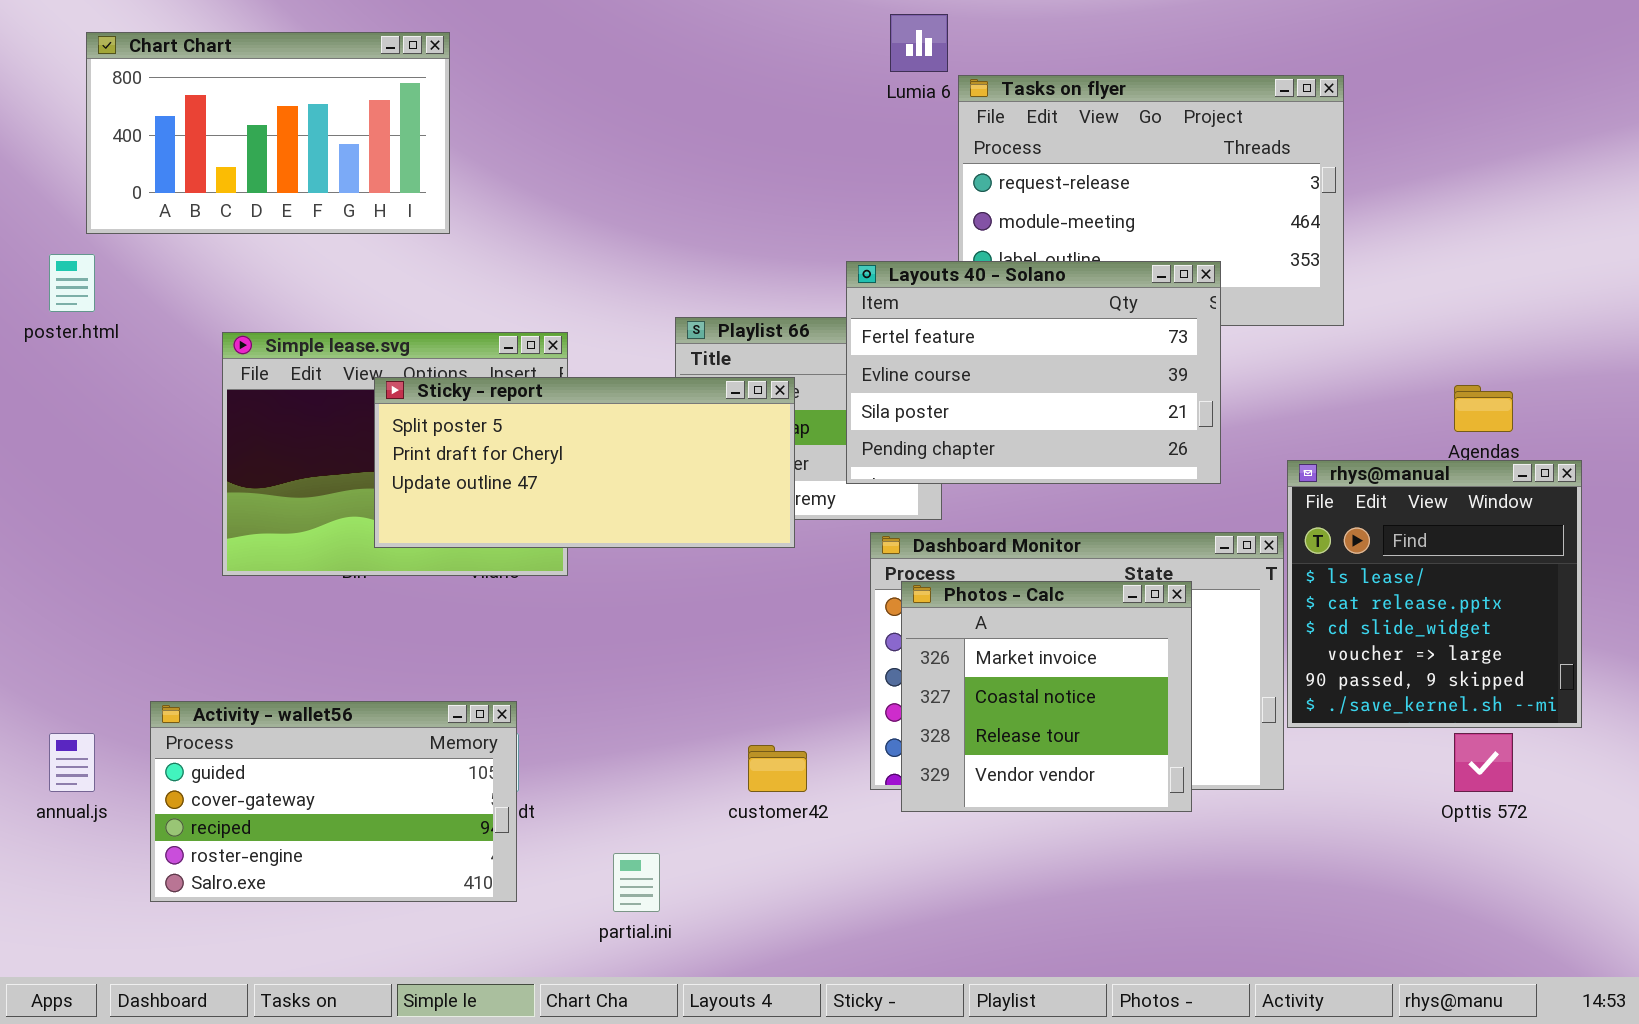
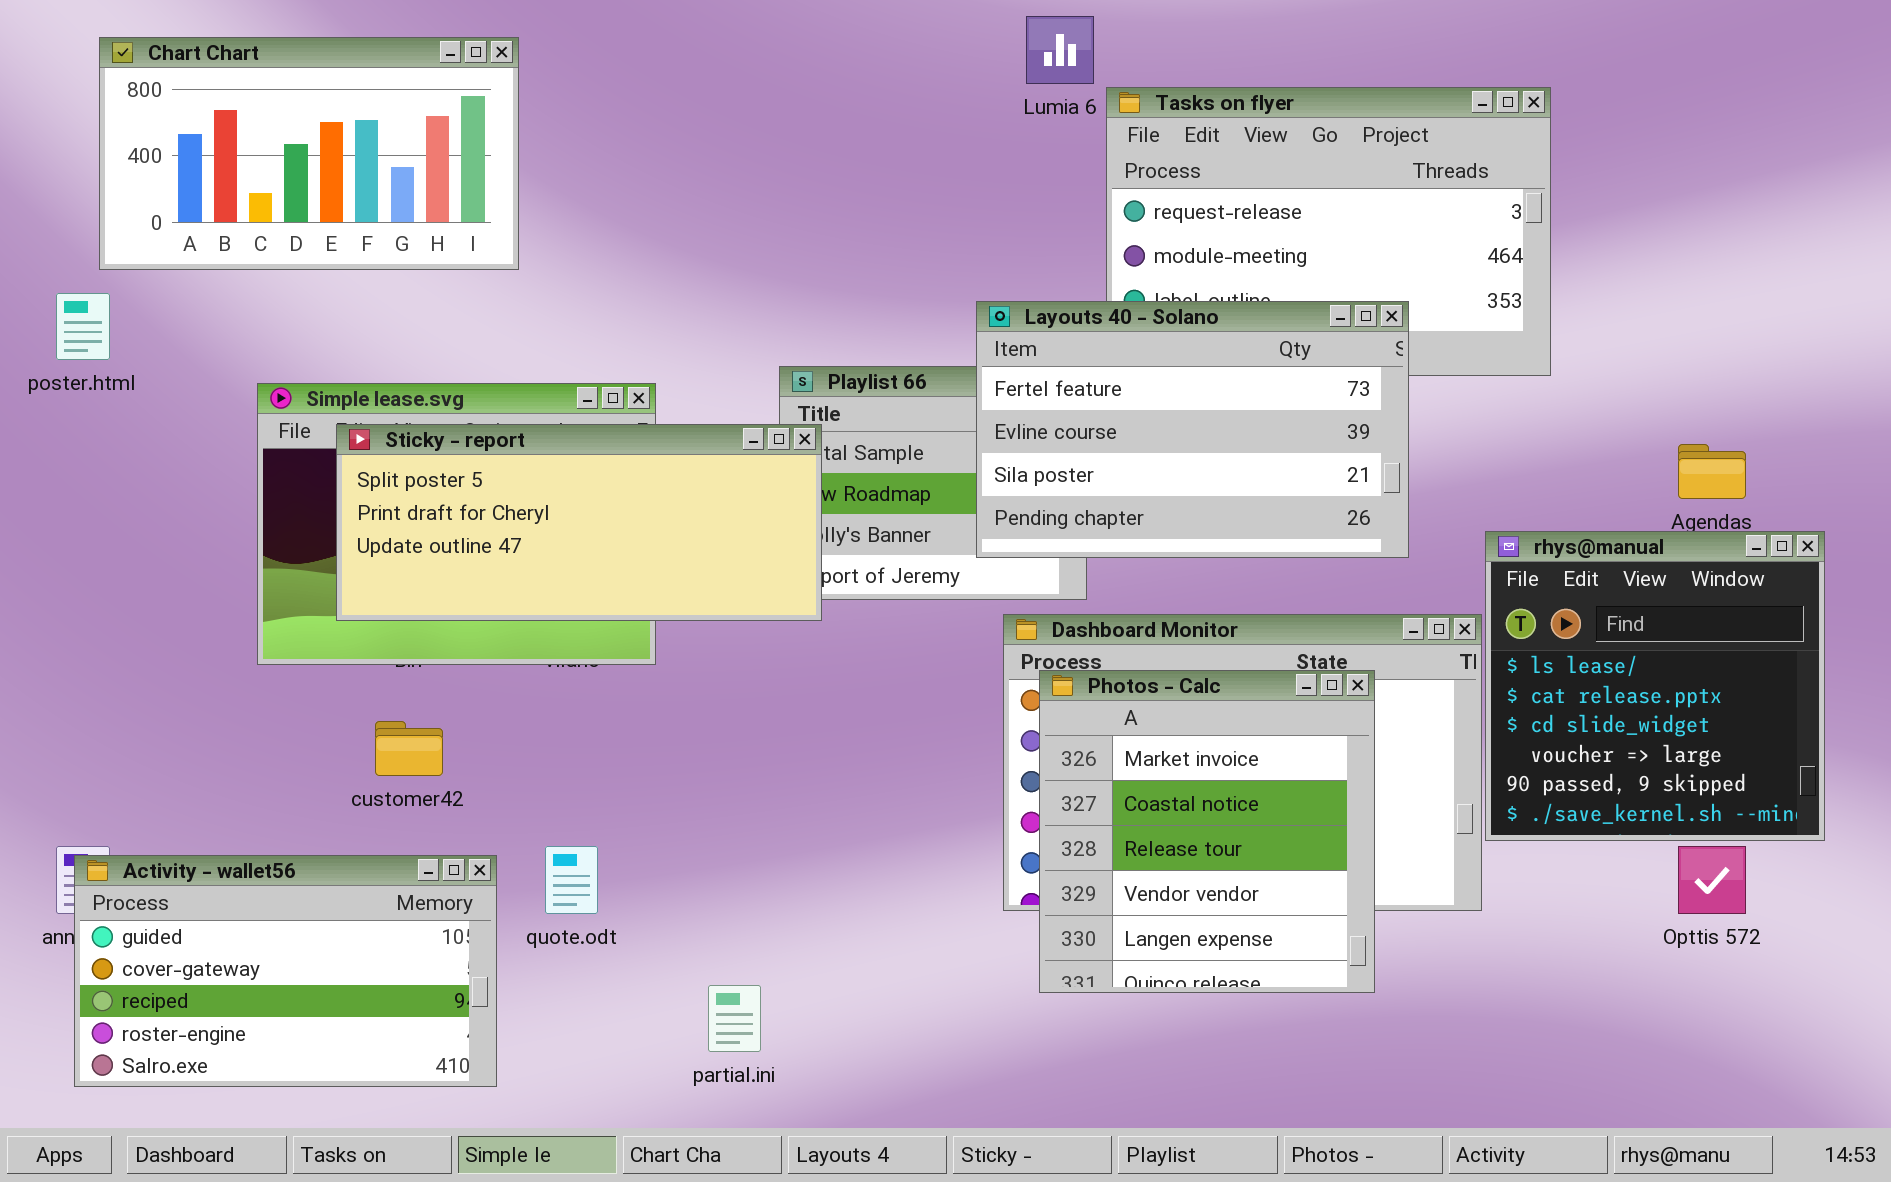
Sticky - report: [374,377,795,548] -> [336,424,822,621], moved
Photos - Calc: [901,581,1192,812] -> [1039,670,1375,993], resized
Activity - wallet56: [150,701,517,902] -> [74,855,497,1087], moved
customer42: [748,745,807,792] -> [375,721,443,776], moved

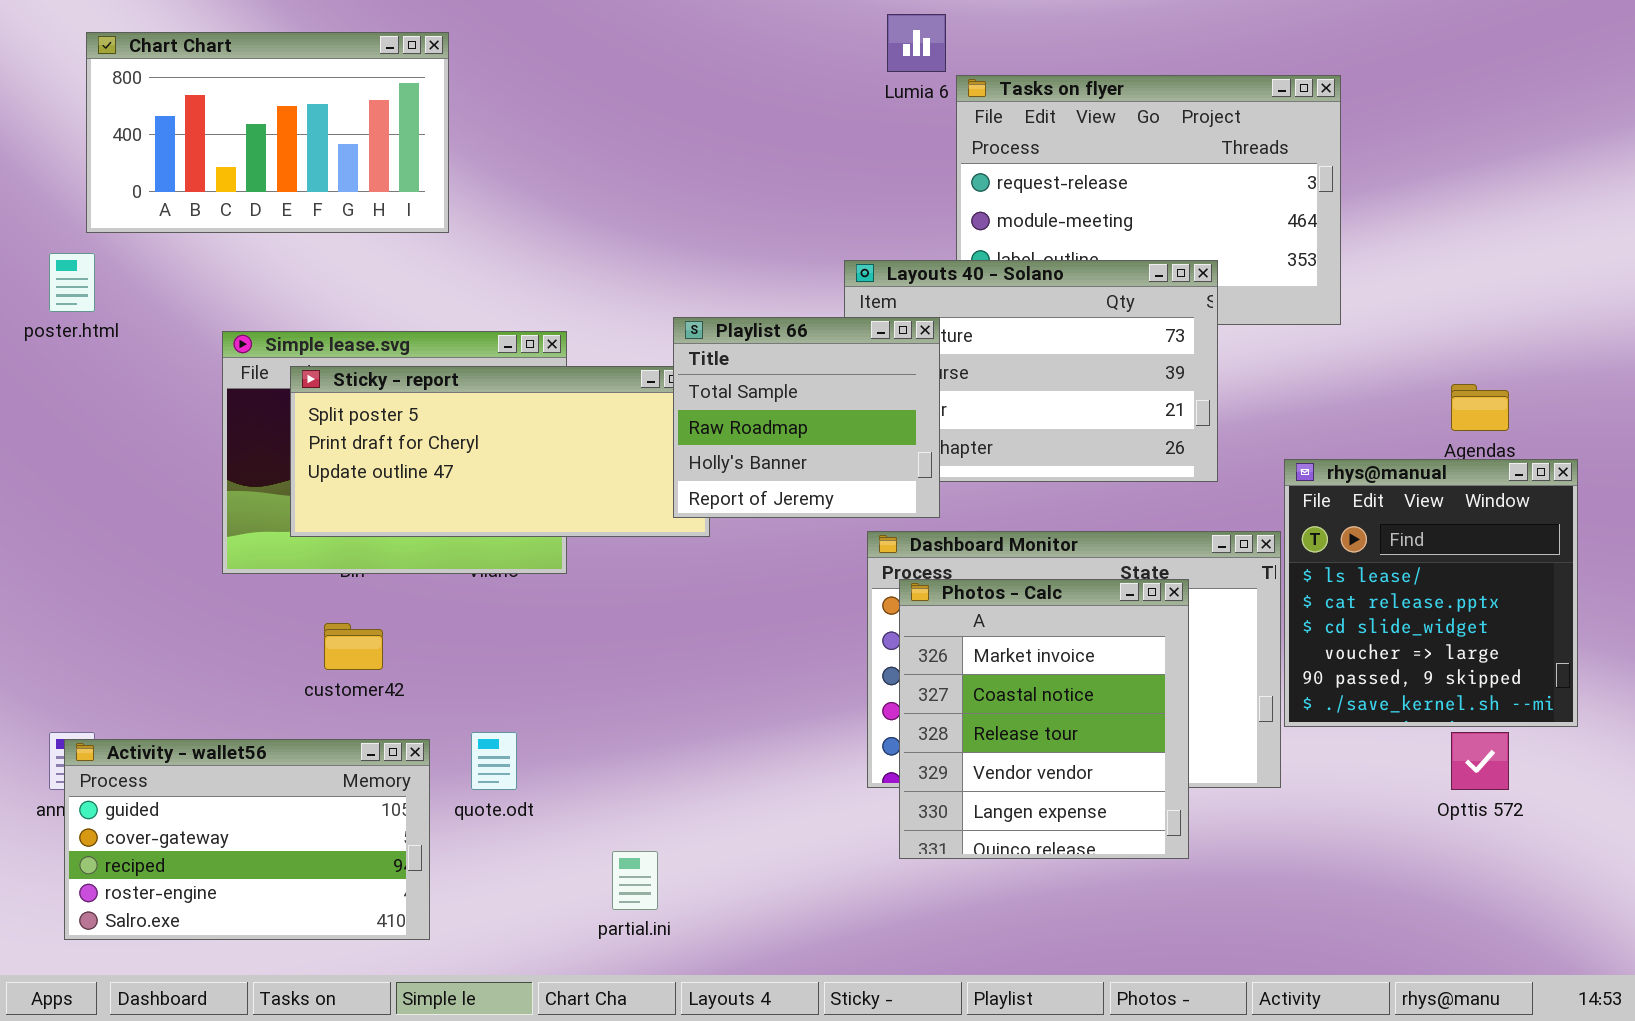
Playlist 66: [779,366,1087,600] -> [673,317,940,518], raised

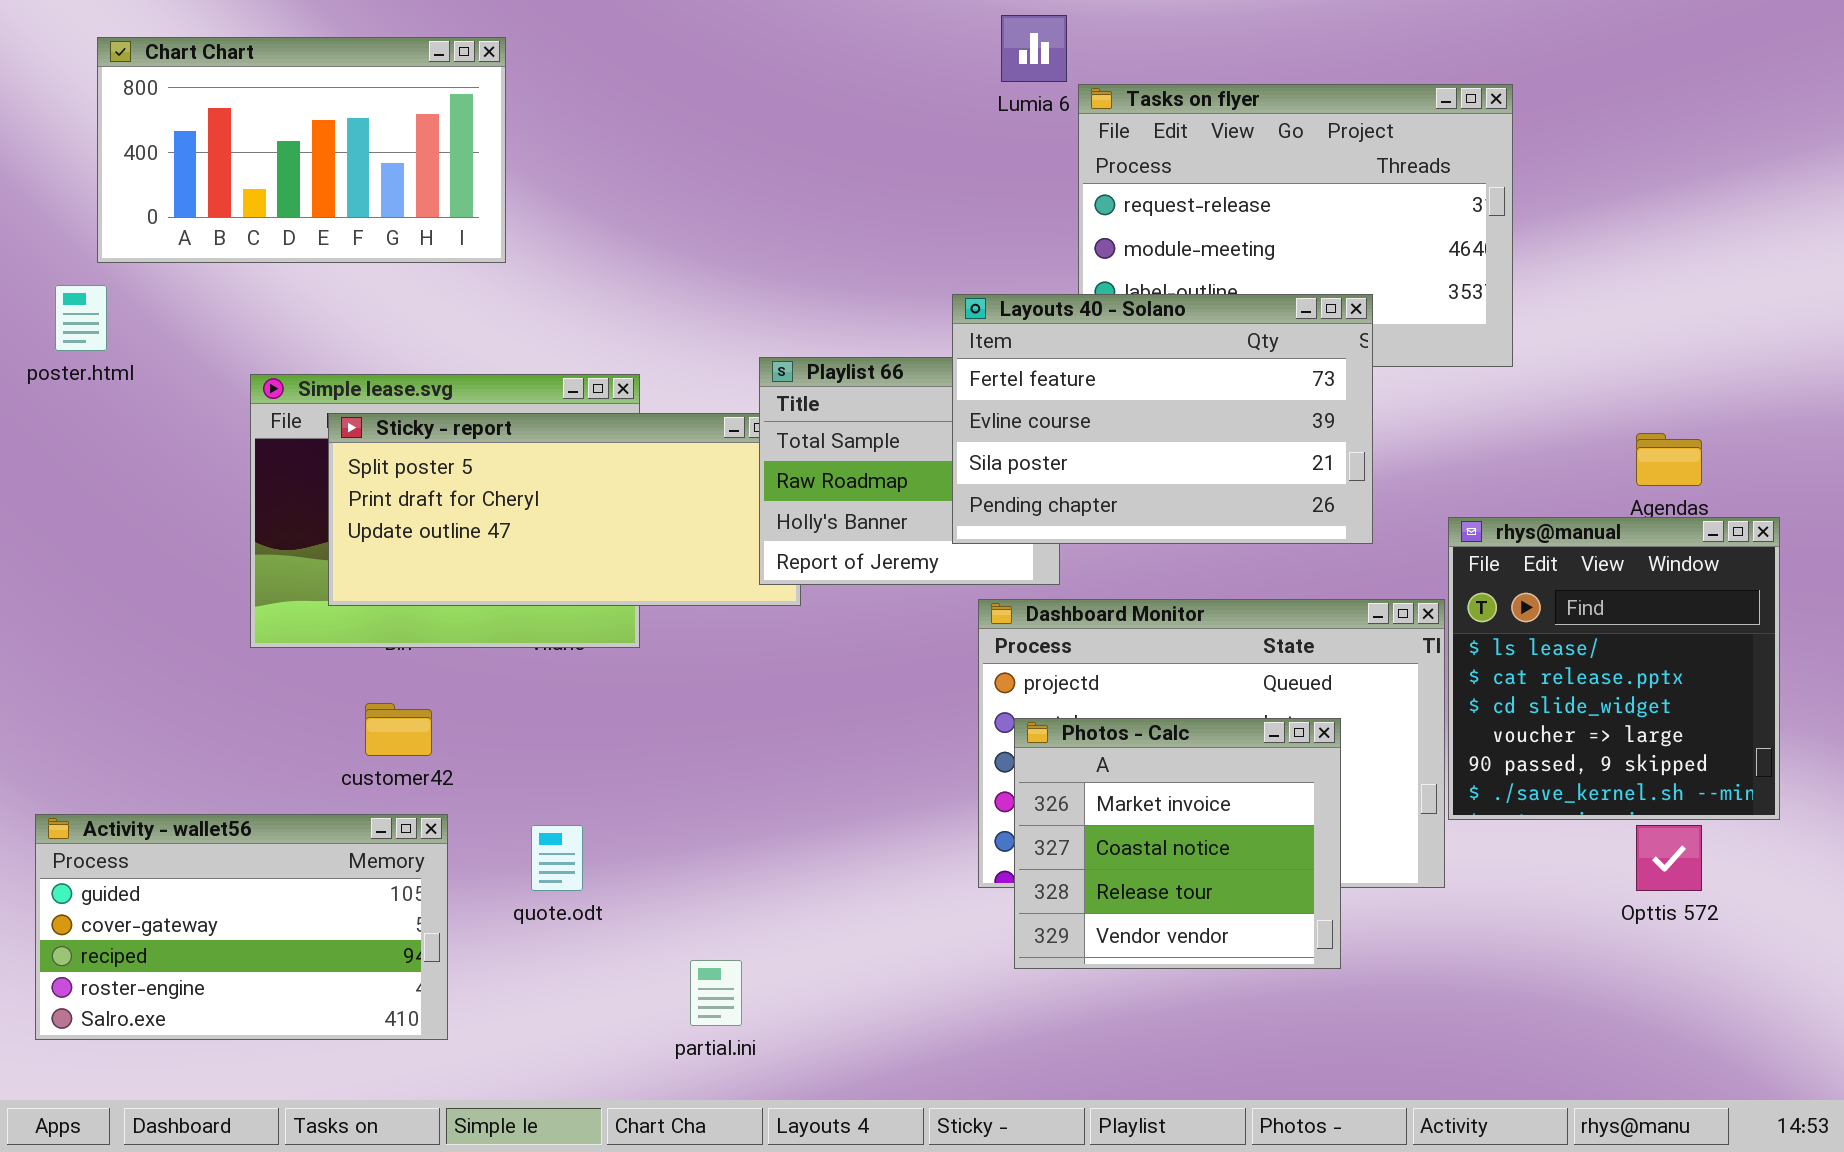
Layouts 40 - Solano: [844,260,1218,482] -> [952,294,1373,544], raised
Photos - Calc: [899,579,1189,859] -> [1014,718,1341,969], resized
Activity - wallet56: [64,739,430,940] -> [35,814,448,1040], moved

